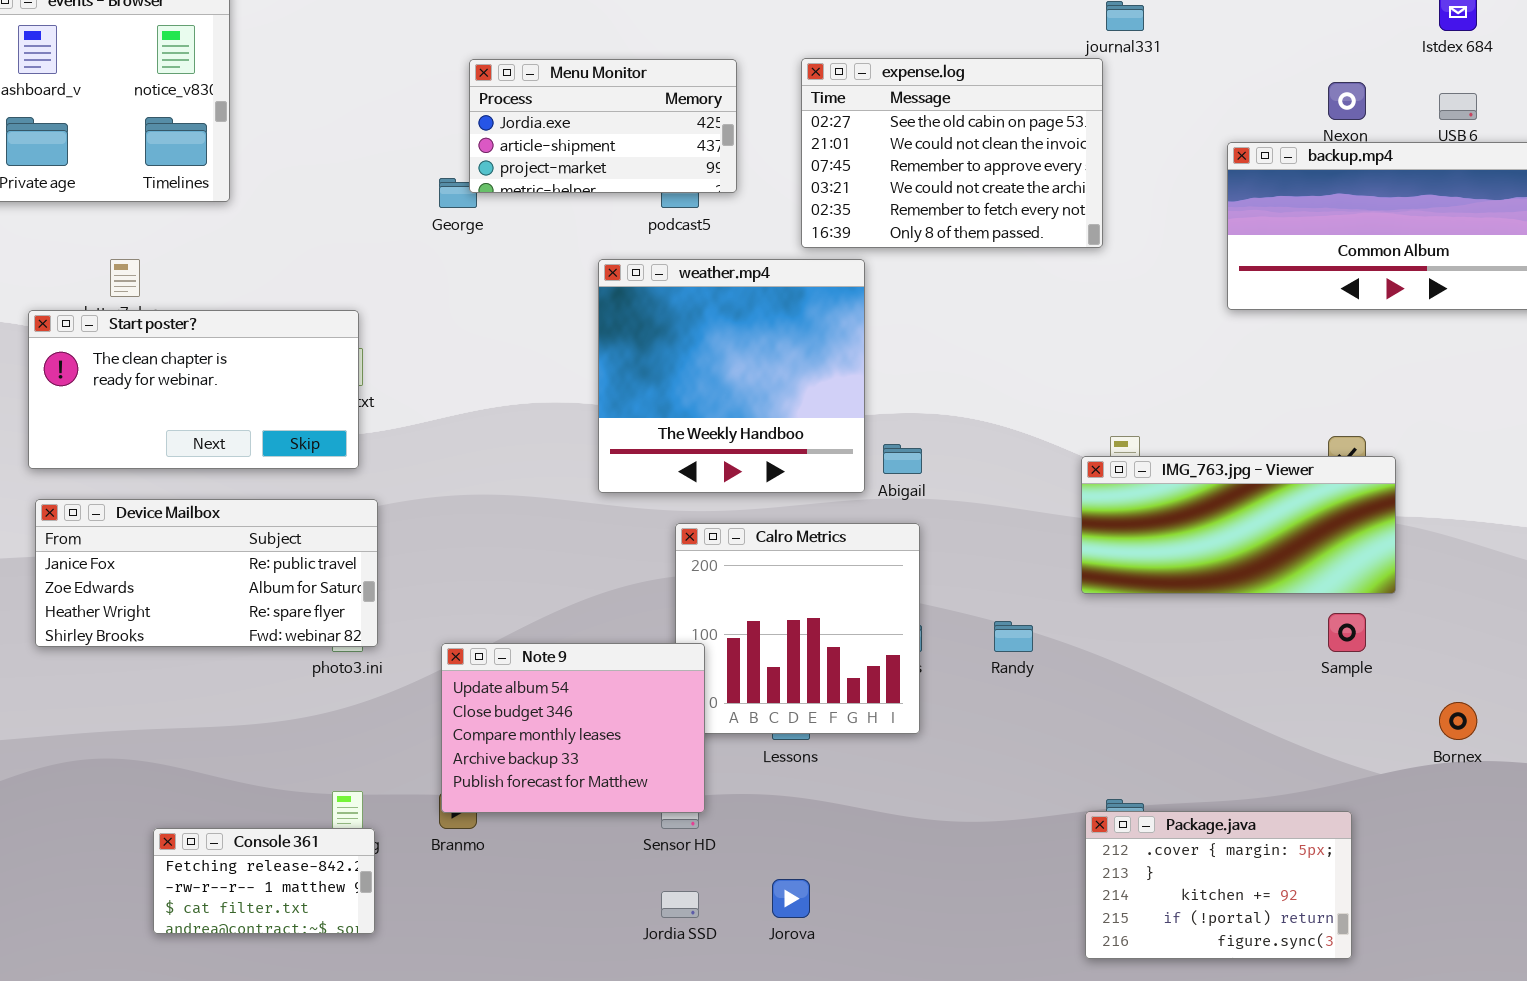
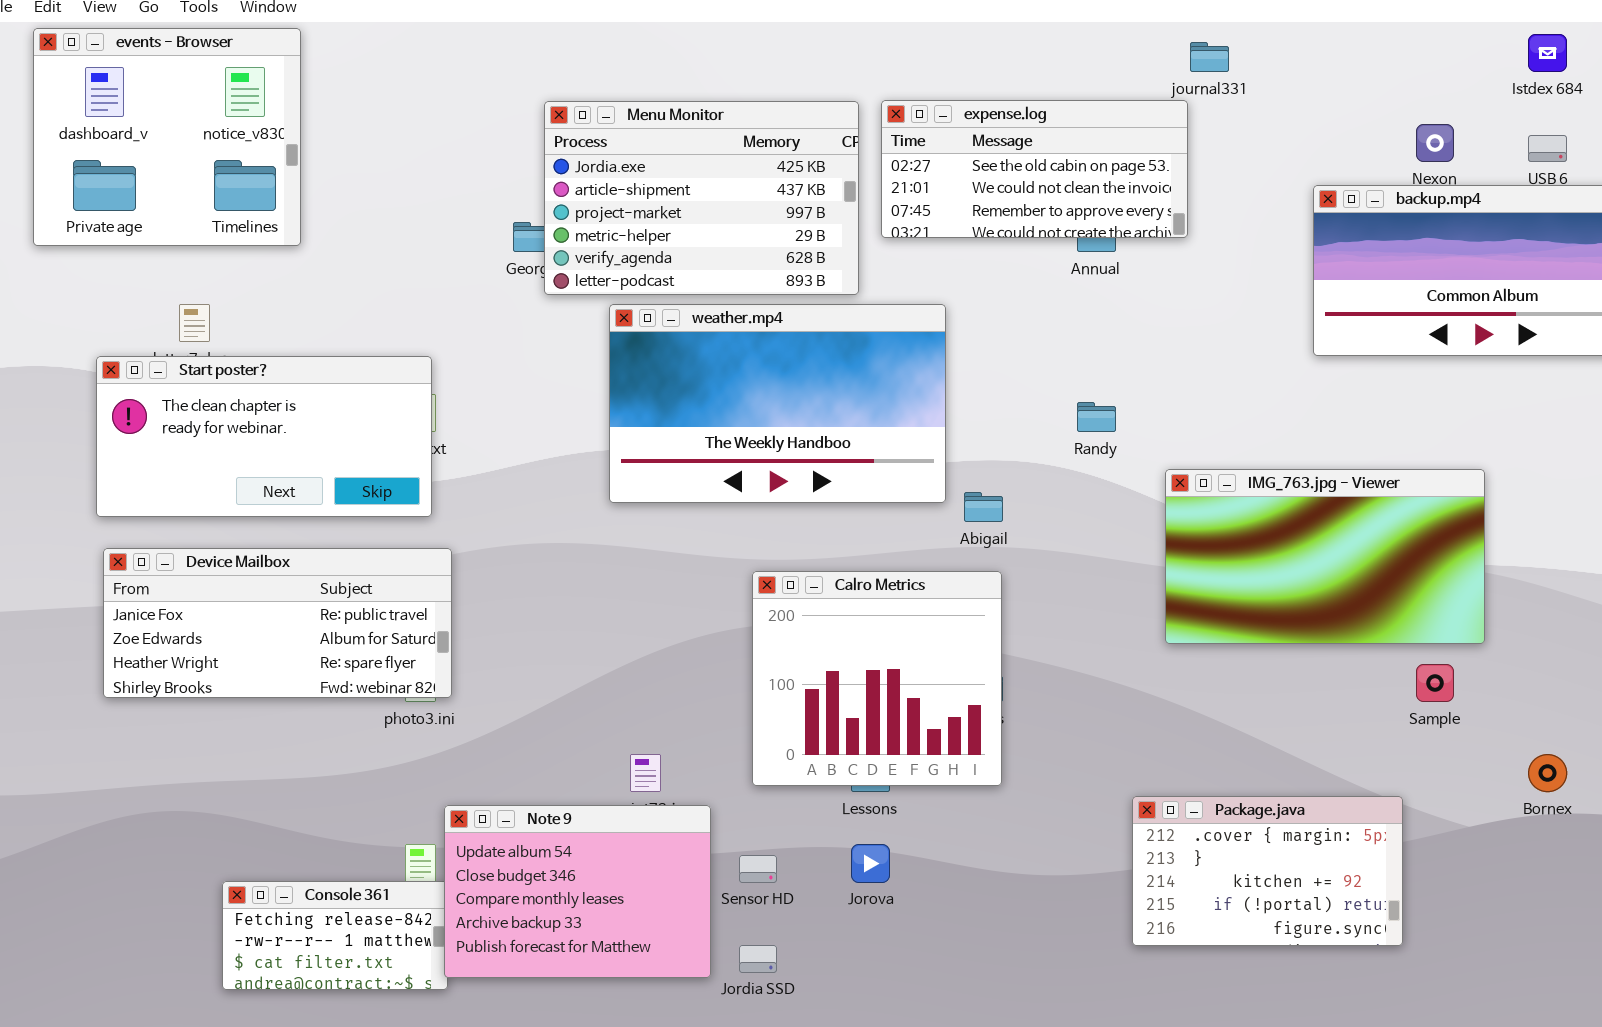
expense.log: [801,58,1103,248] -> [881,100,1188,238], resized
Menu Monitor: [469,59,737,193] -> [544,101,859,295], resized
weather.mp4: [598,259,865,493] -> [609,304,946,503], resized
IMG_763.jpg - Viewer: [1081,456,1396,594] -> [1165,469,1485,644], resized
Randy: [994,621,1033,652] -> [1077,402,1116,432], moved
Note 9: [441,643,705,813] -> [444,805,711,978], moved
Package.java: [1085,811,1352,959] -> [1132,796,1403,946], moved
Jorova: [772,879,810,918] -> [851,844,890,883], moved

